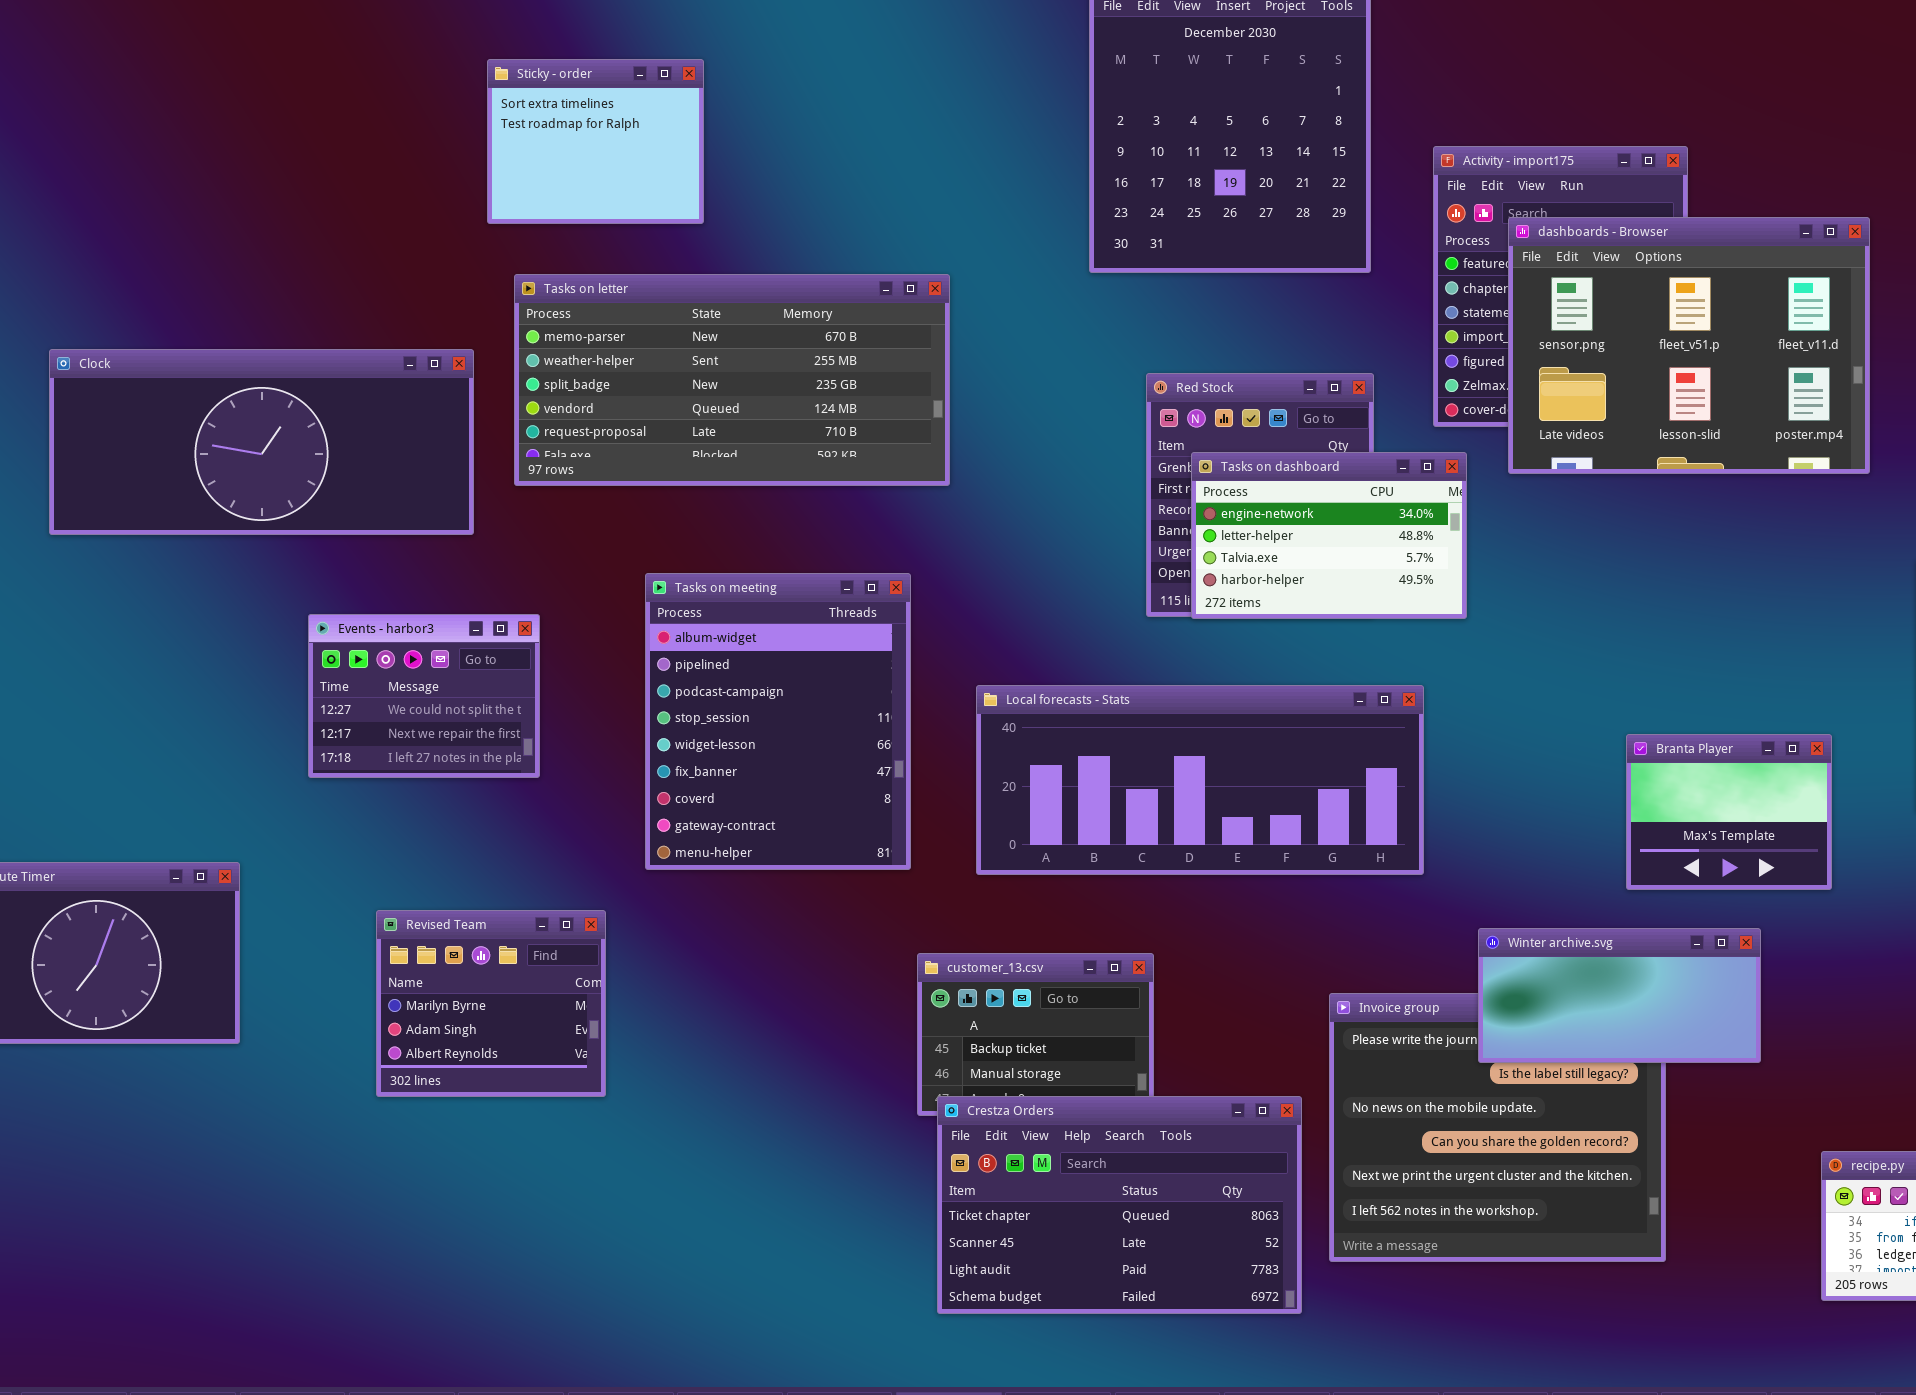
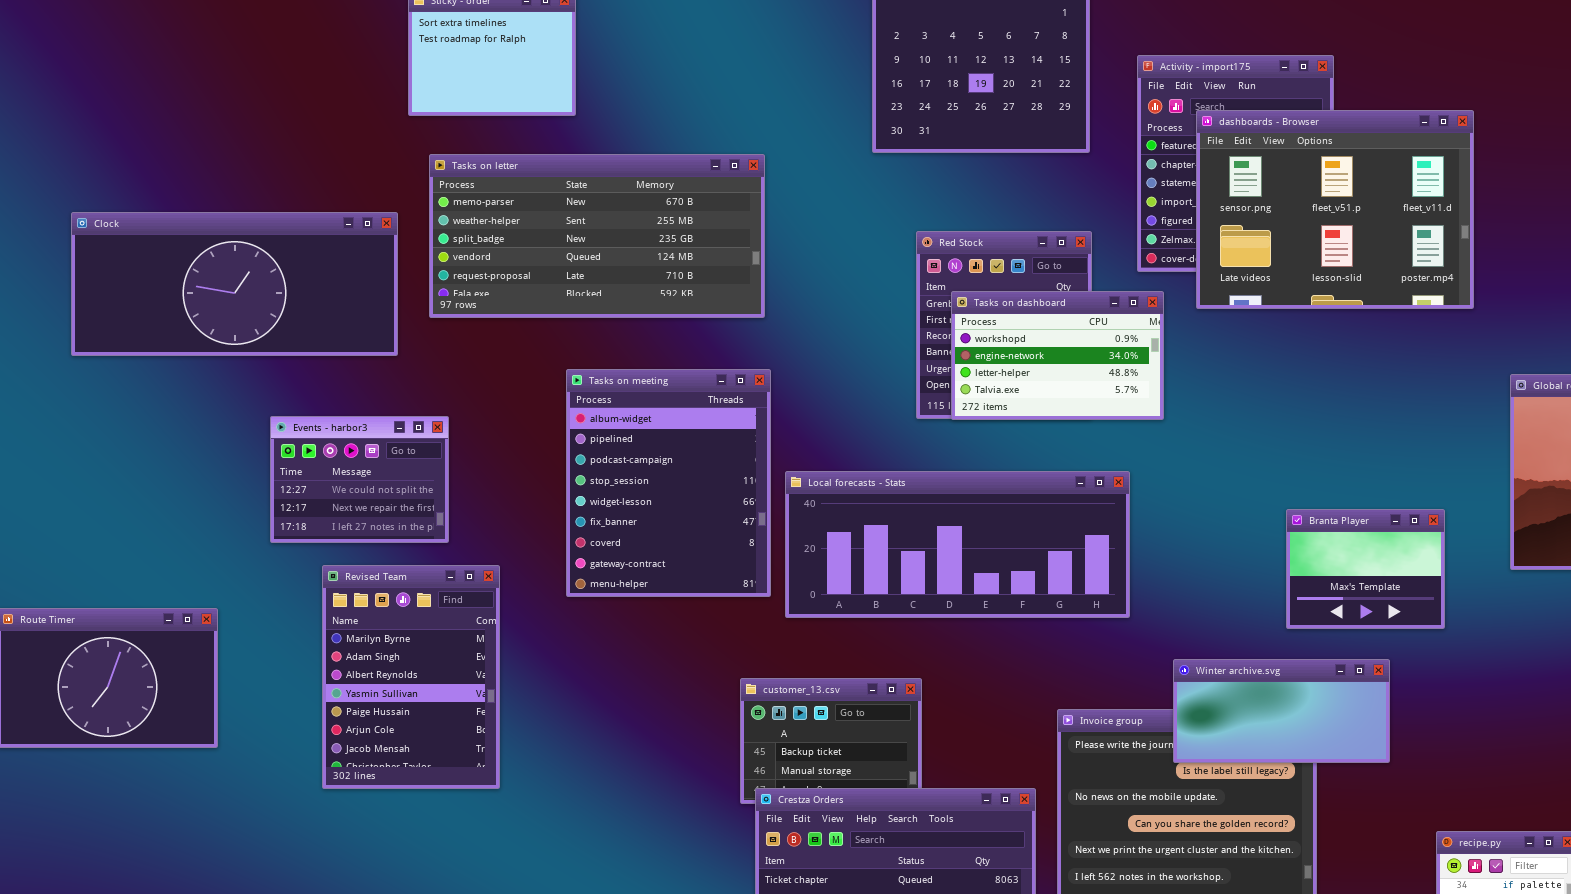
Tasks on dashboard: [1191,452,1467,619] -> [951,291,1164,420], scrolled up 1 row
Tasks on meeting: [645,573,911,870] -> [566,369,771,597], moved
Revised Team: [376,910,606,1097] -> [322,565,500,789], resized

